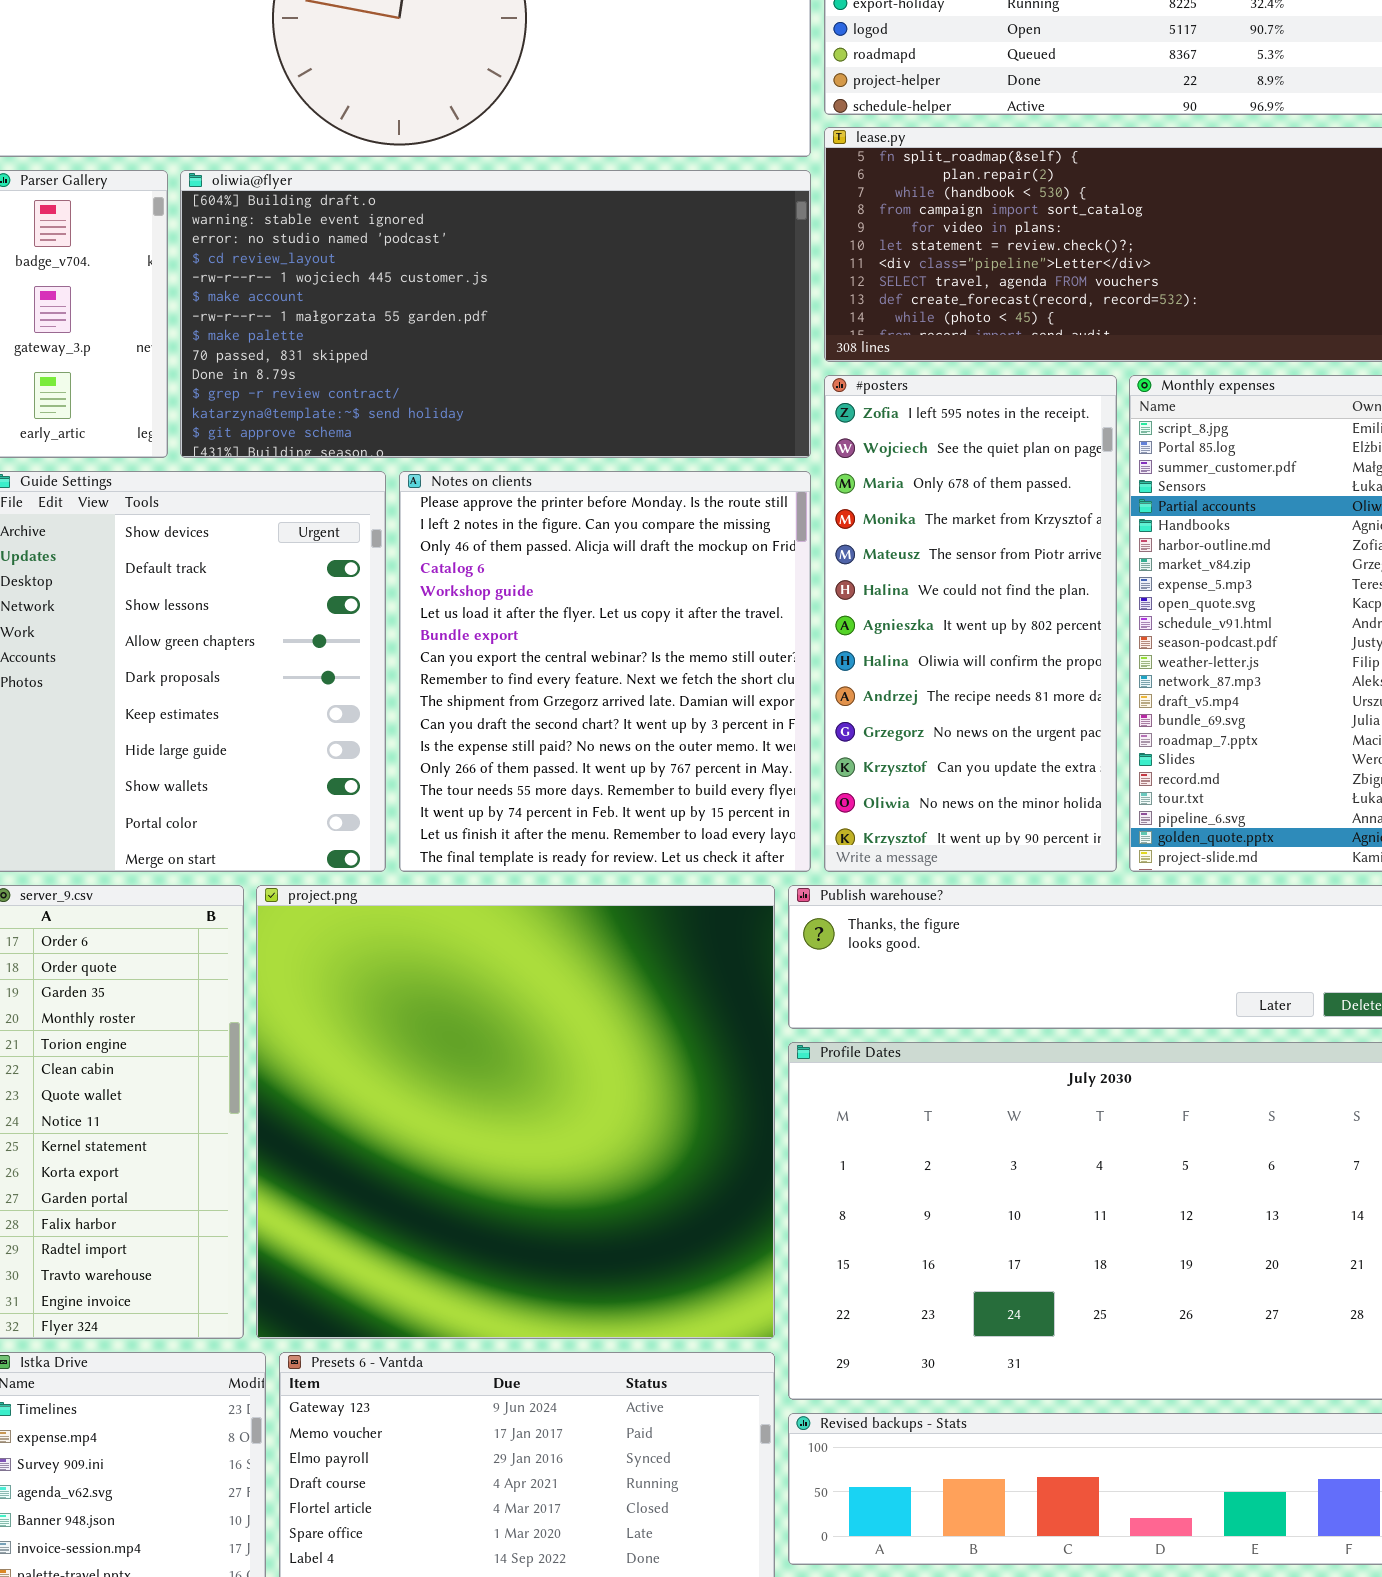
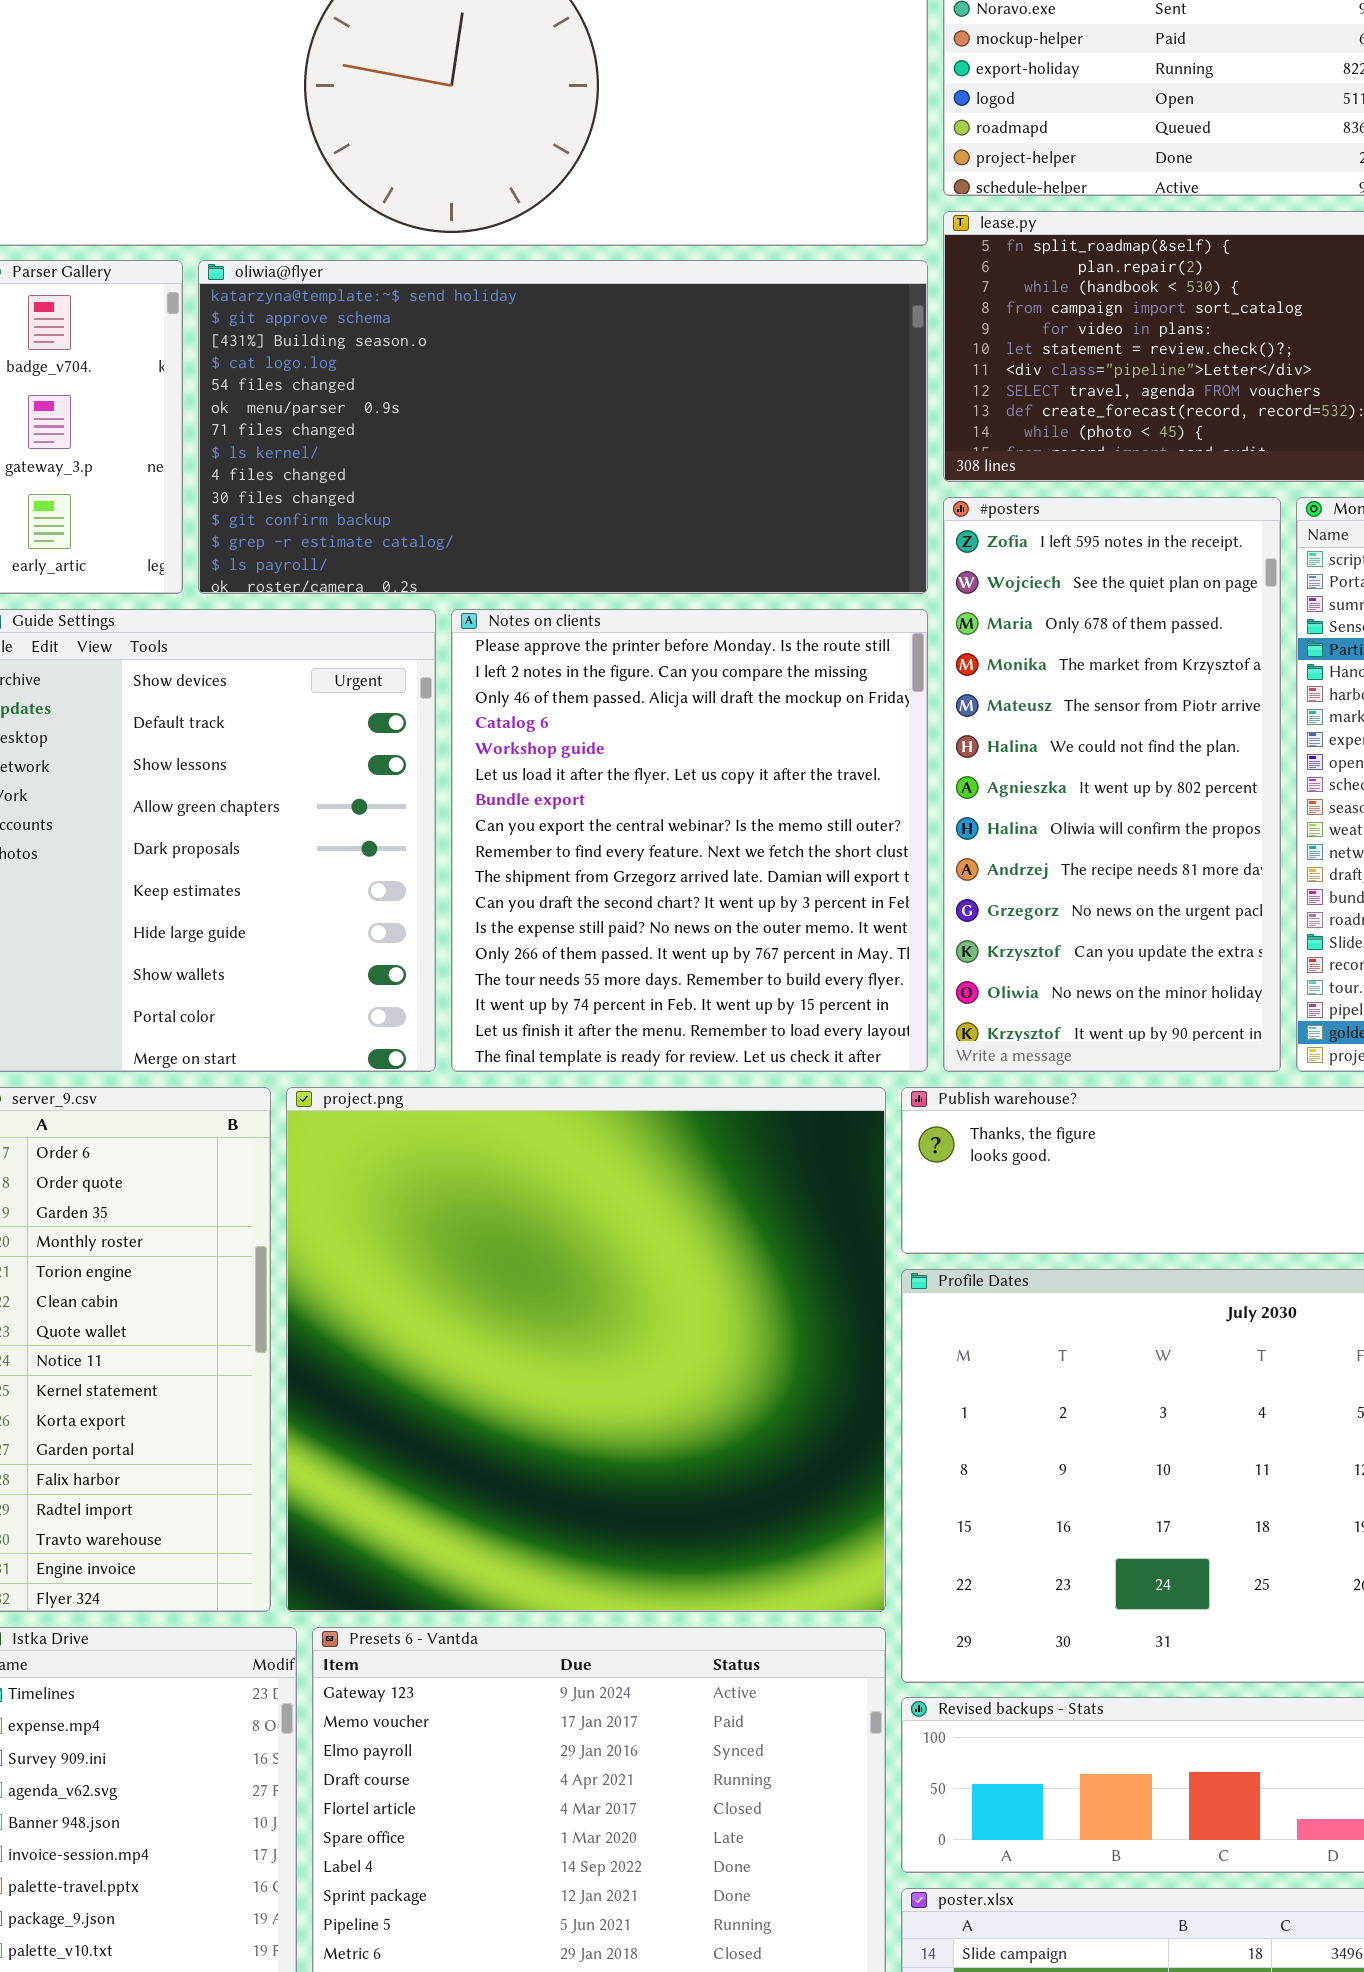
oliwia@flyer: [180,170,811,458] -> [198,260,928,594], scrolled down 11 rows

